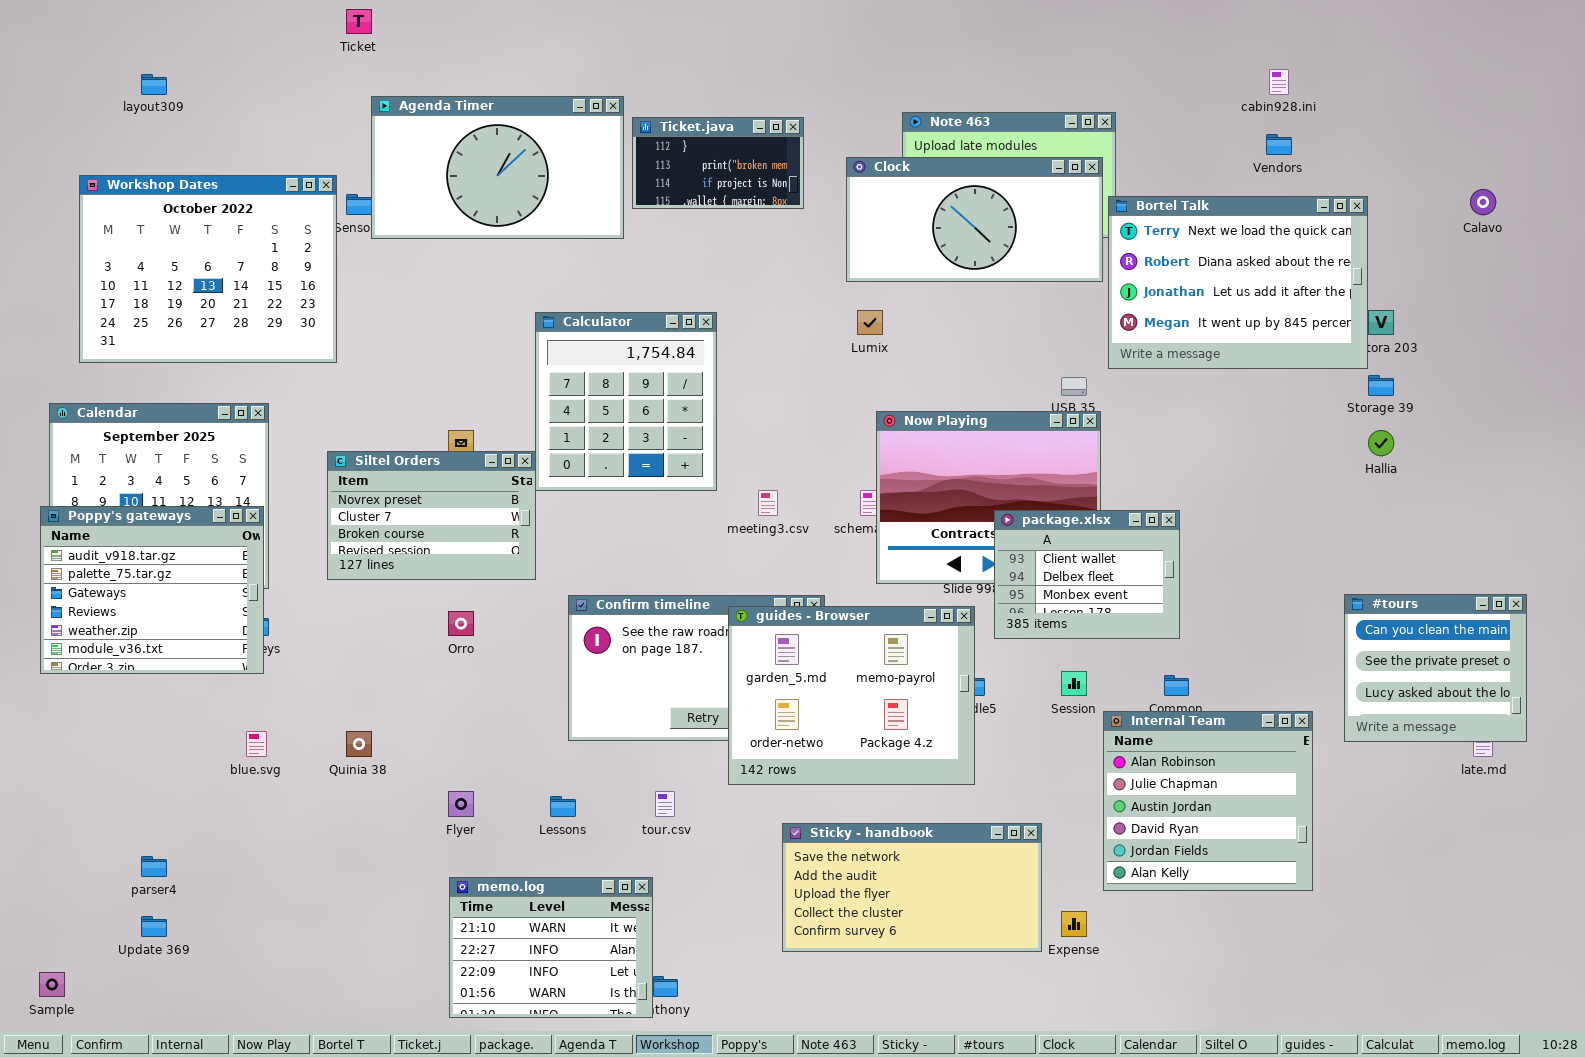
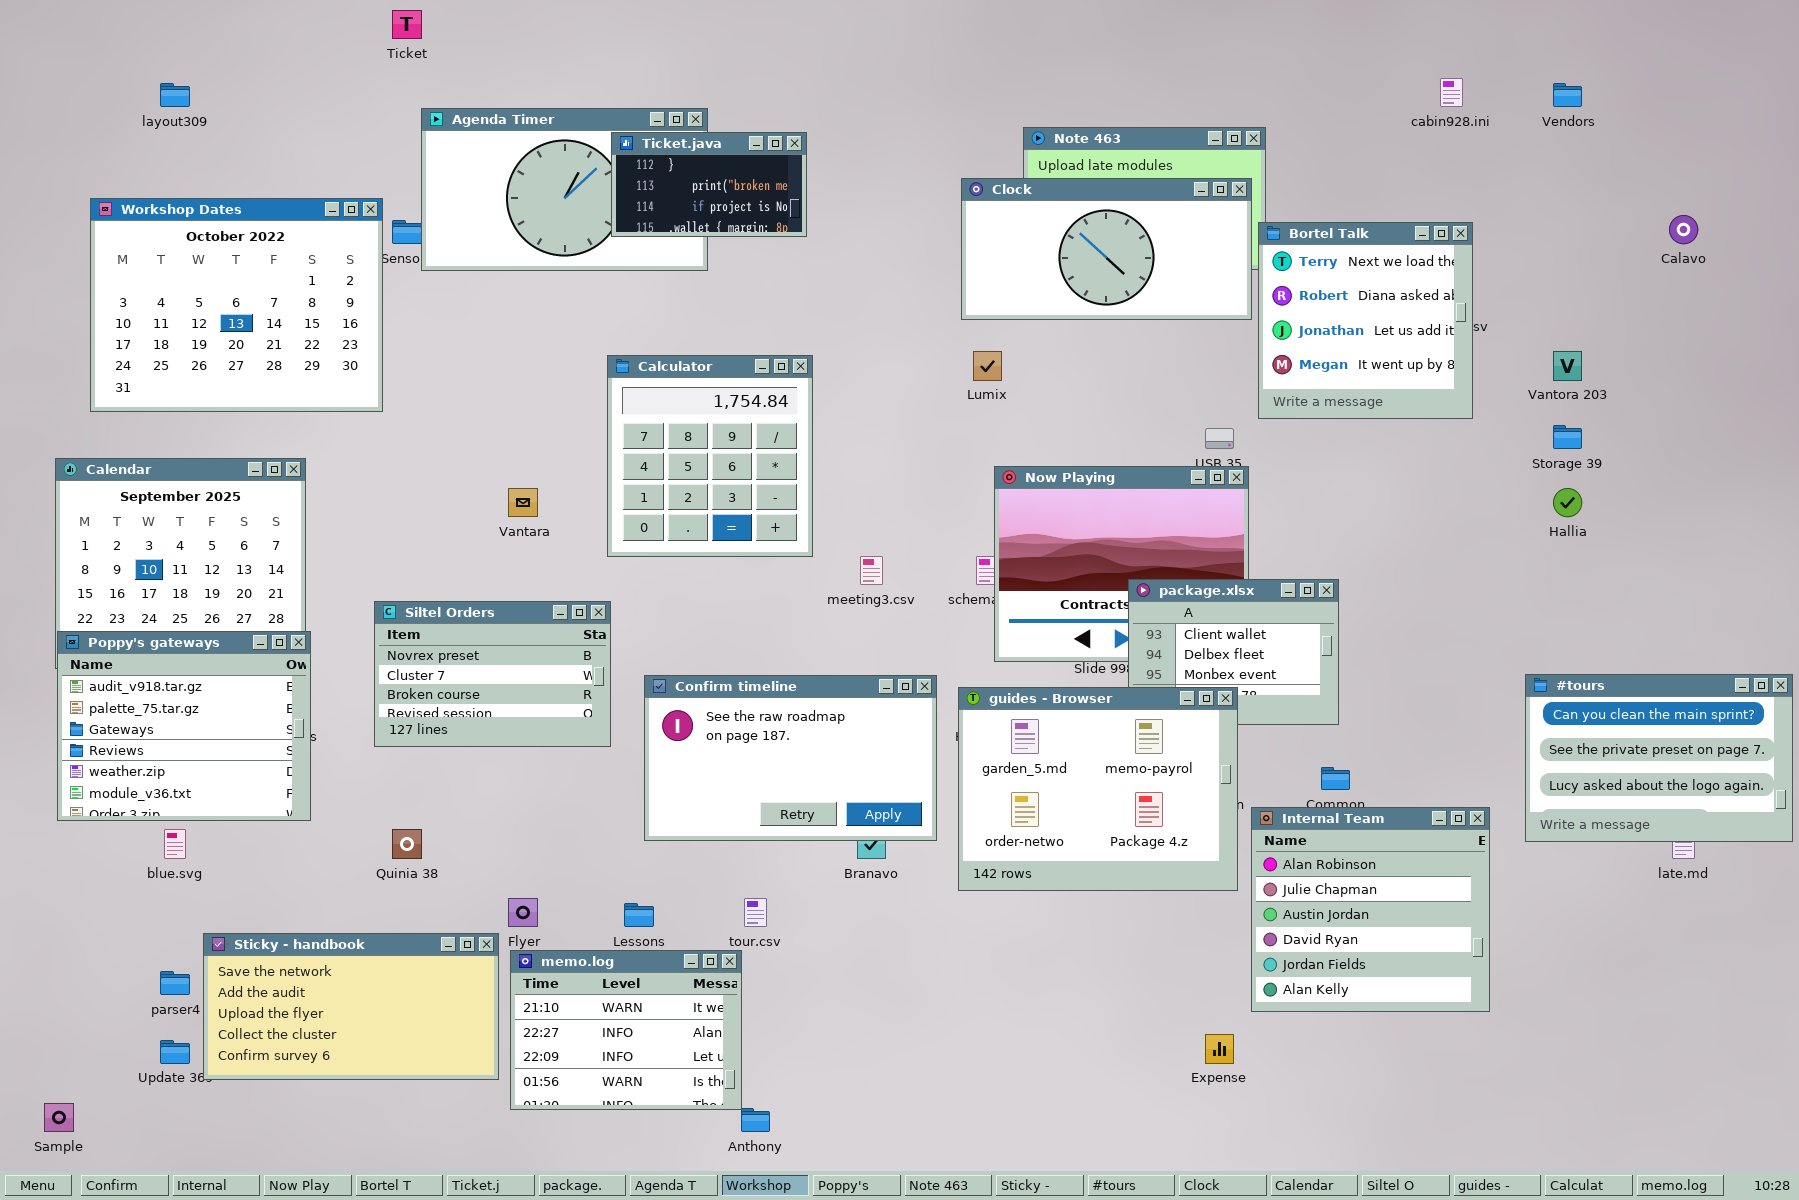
Ticket.java: [632,117,804,209] -> [611,132,807,237], moved
Vendors: [1266,134,1292,155] -> [1553,83,1582,107], moved
Bortel Talk: [1108,196,1368,369] -> [1258,222,1473,419], resized
Siltel Orders: [327,451,536,580] -> [374,601,611,747], moved
Poppy's gateways: [40,506,264,674] -> [57,631,311,821], moved
#tours: [1344,594,1527,742] -> [1525,674,1793,842], resized
guides - Browser: [728,606,975,785] -> [958,687,1238,891], moved
blue.svg: [246,731,267,757] -> [164,829,186,859], moved
Sticky - handbook: [782,823,1042,952] -> [203,933,499,1080], moved
memo.log: [449,877,653,1018] -> [510,950,742,1110], moved

